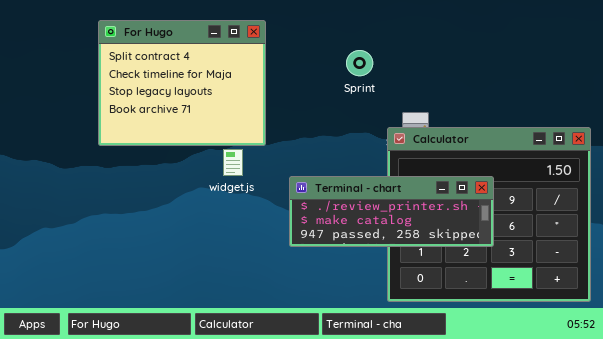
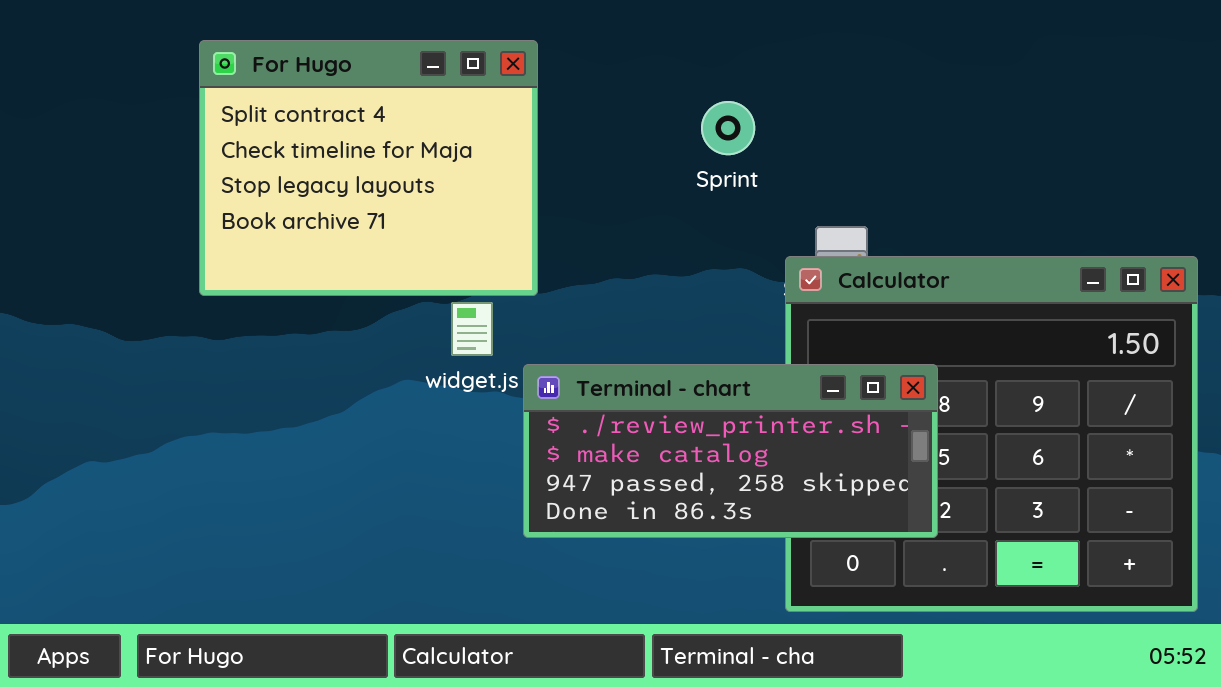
Terminal - chart: [289,176,494,247] -> [523,364,938,538], moved, resized

